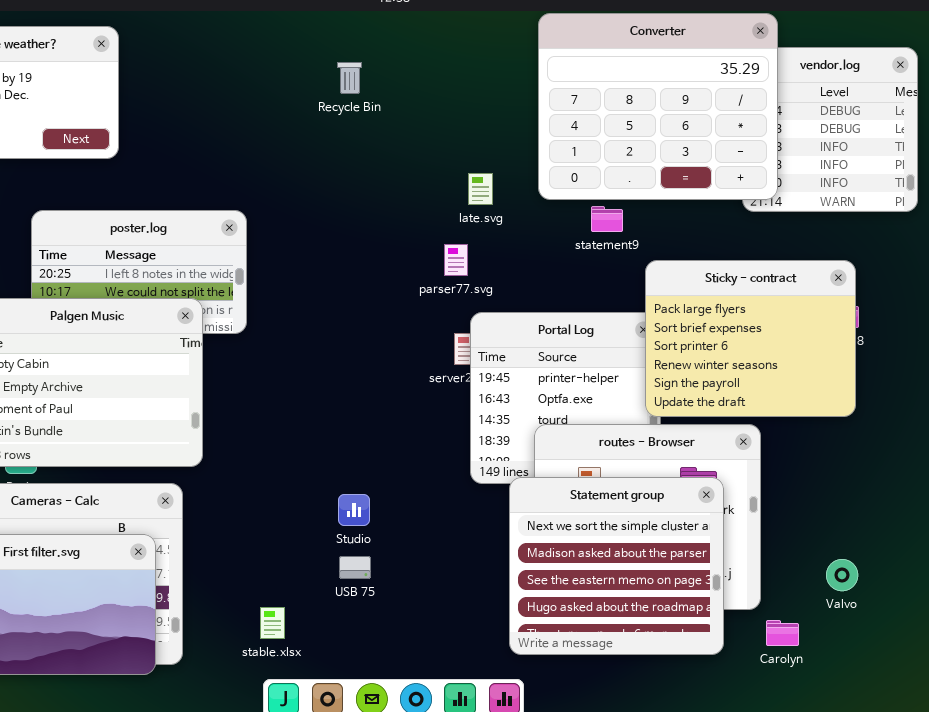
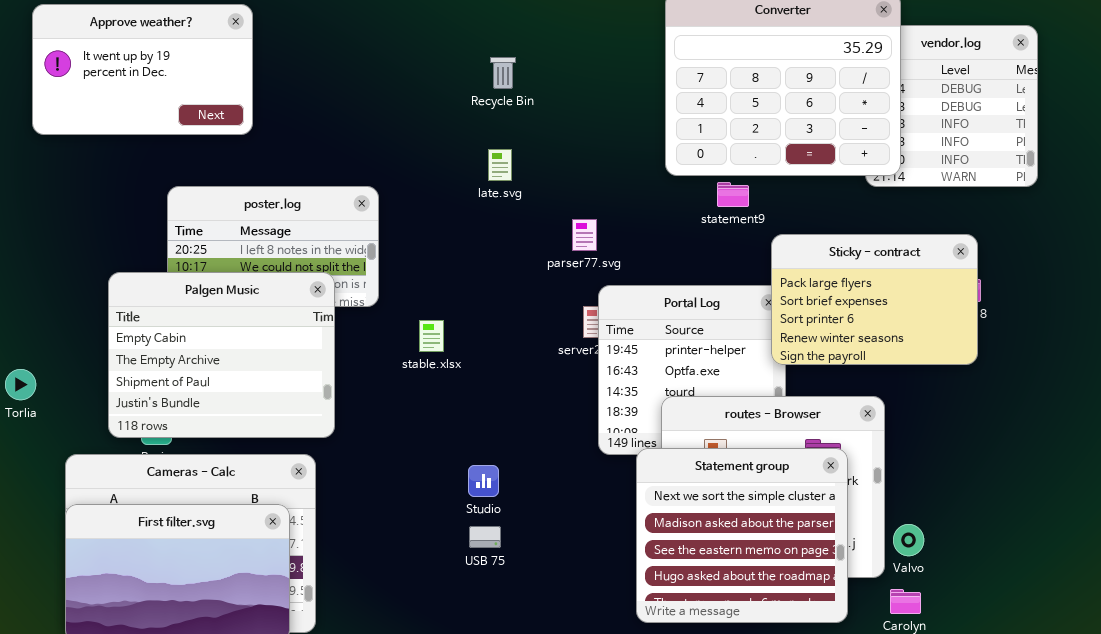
Recycle Bin: [337,62,362,94] -> [490,57,516,89], moved
late.svg: [468,173,493,205] -> [488,149,512,181], moved
Sticky - contract: [645,260,856,417] -> [771,234,978,365], resized
Valvo: [826,559,858,591] -> [893,524,924,556], moved
stable.xlsx: [260,607,285,639] -> [419,320,444,352], moved

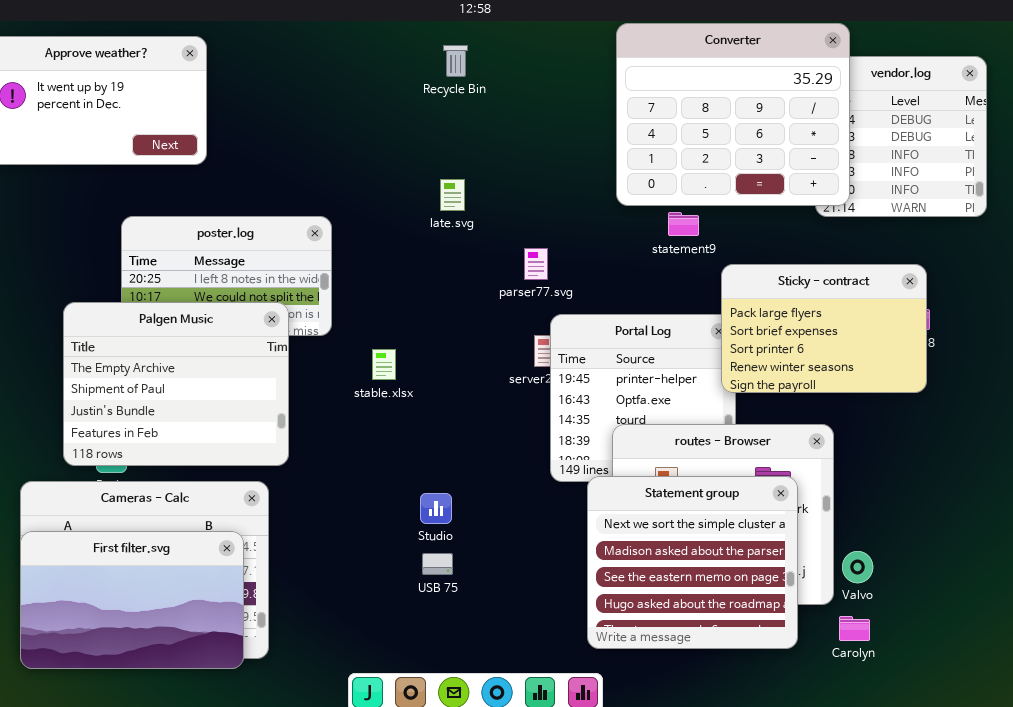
Recycle Bin: [490,57,516,89] -> [443,45,468,77], moved
Palgen Music: [108,272,335,438] -> [63,302,289,466], scrolled down 1 row

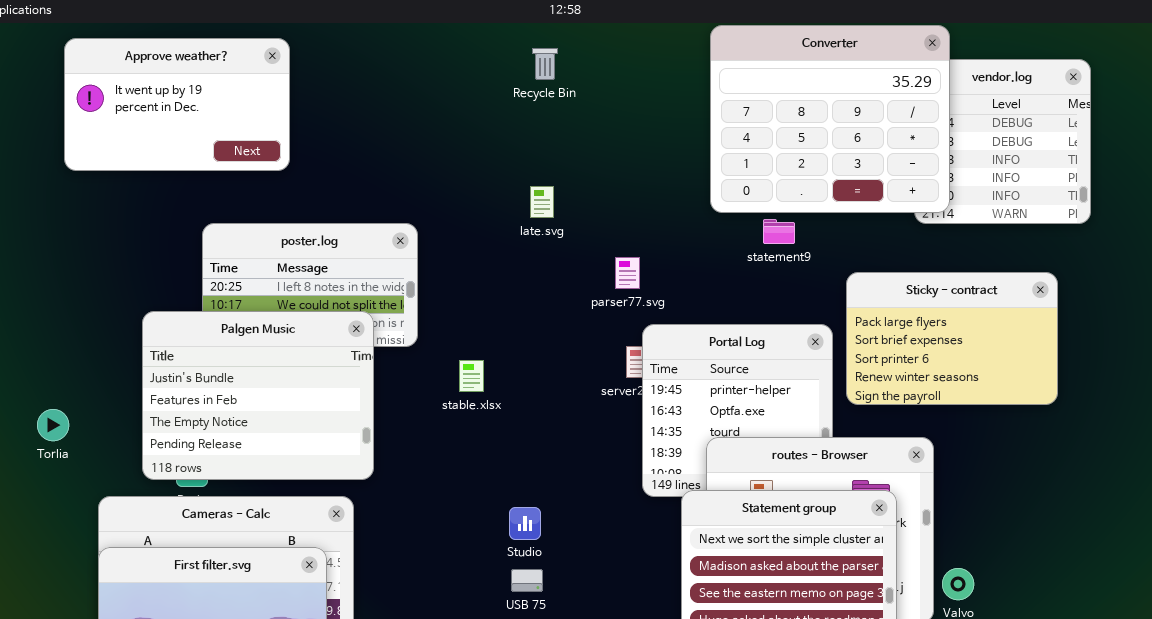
Sticky - contract: [721,264,927,393] -> [846,272,1058,405], moved
Palgen Music: [63,302,289,466] -> [142,311,374,480], scrolled down 2 rows

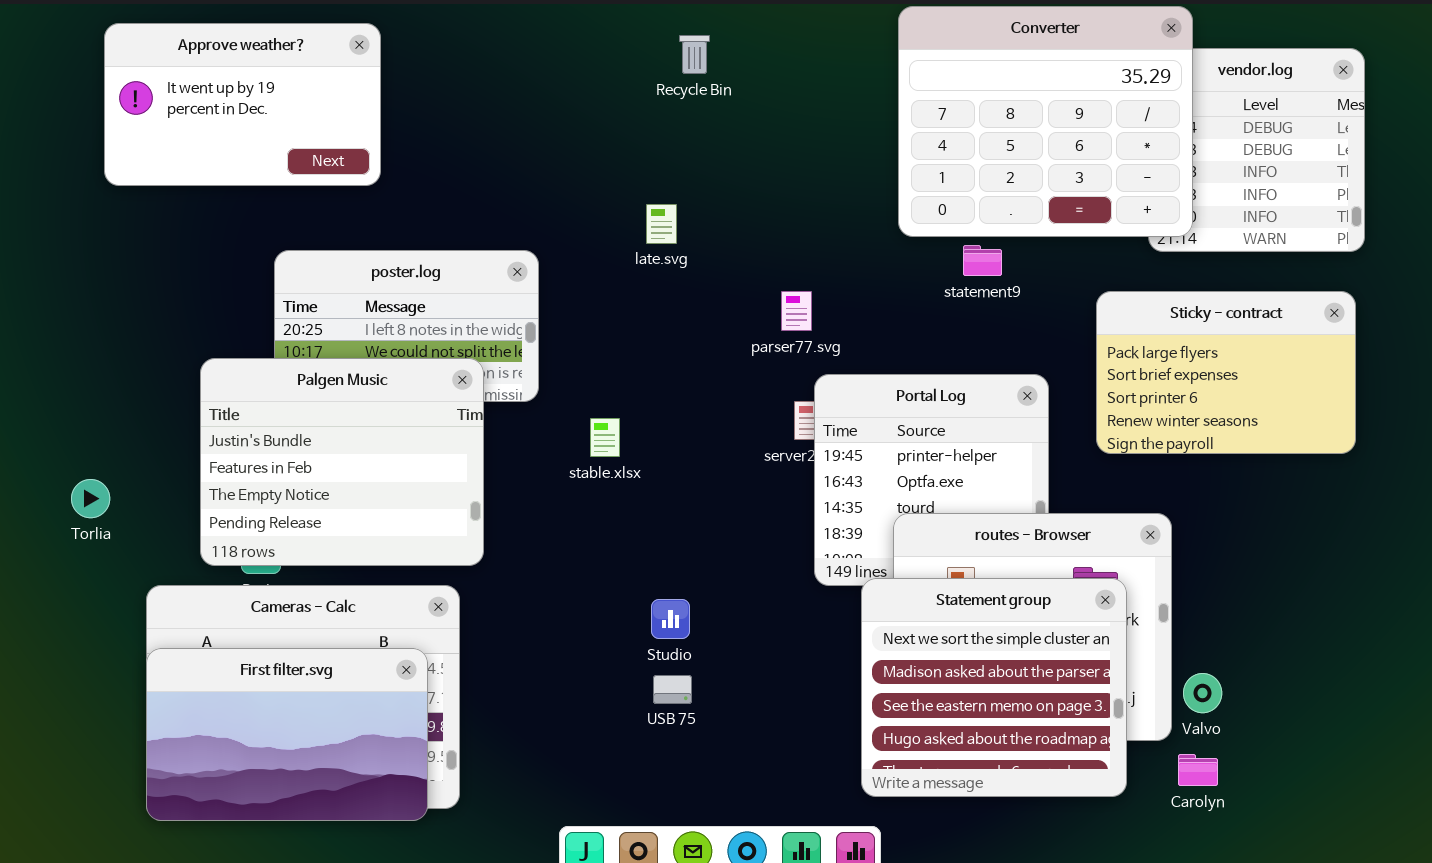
late.svg: [530,186,554,218] -> [646,204,677,244], moved
Sticky - contract: [846,272,1058,405] -> [1096,291,1356,454], moved

